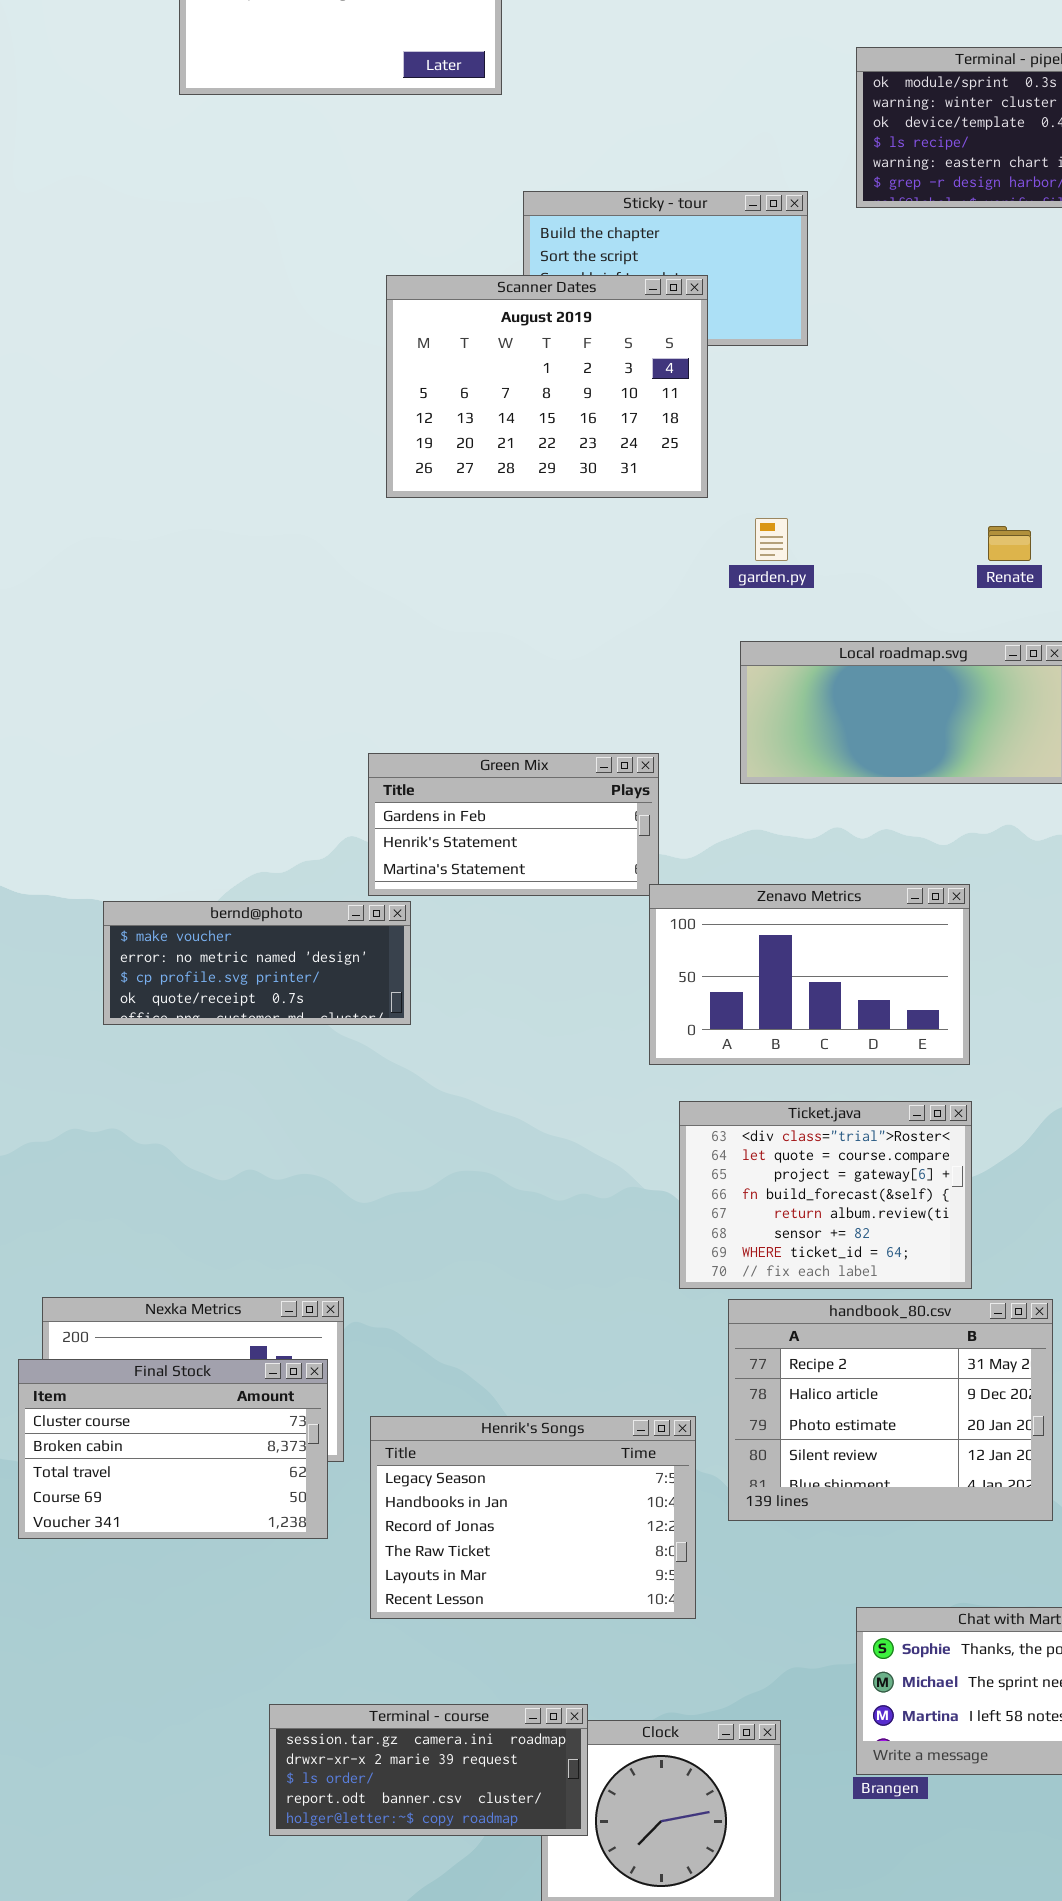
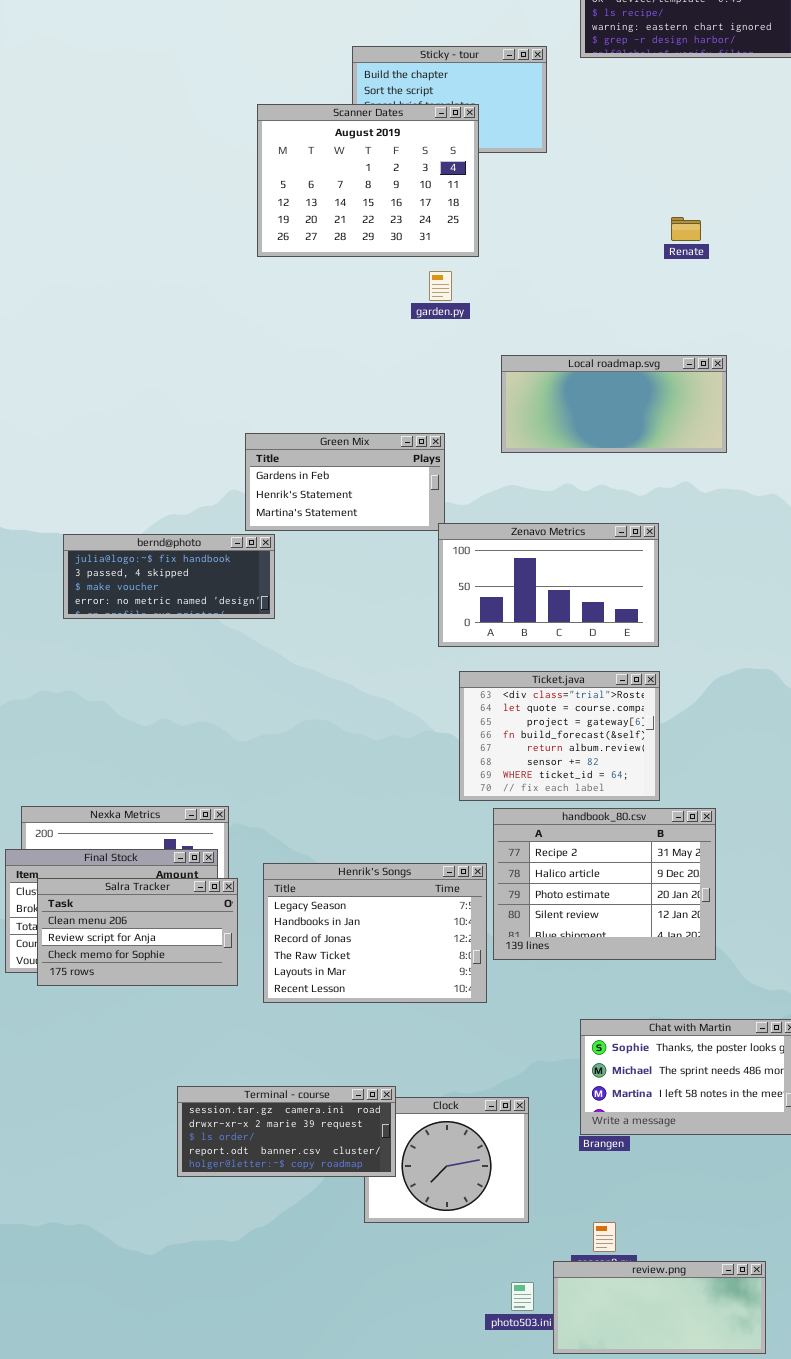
garden.py: [755,518,788,561] -> [429,271,452,301], moved
Renate: [988,526,1031,561] -> [671,217,701,241], moved
bernd@photo: [103,901,411,1025] -> [63,534,275,619], scrolled up 2 rows
Salra Tracker: none -> [37,878,238,986], opened
Henrik's Songs: [370,1416,696,1619] -> [263,863,487,1003], moved

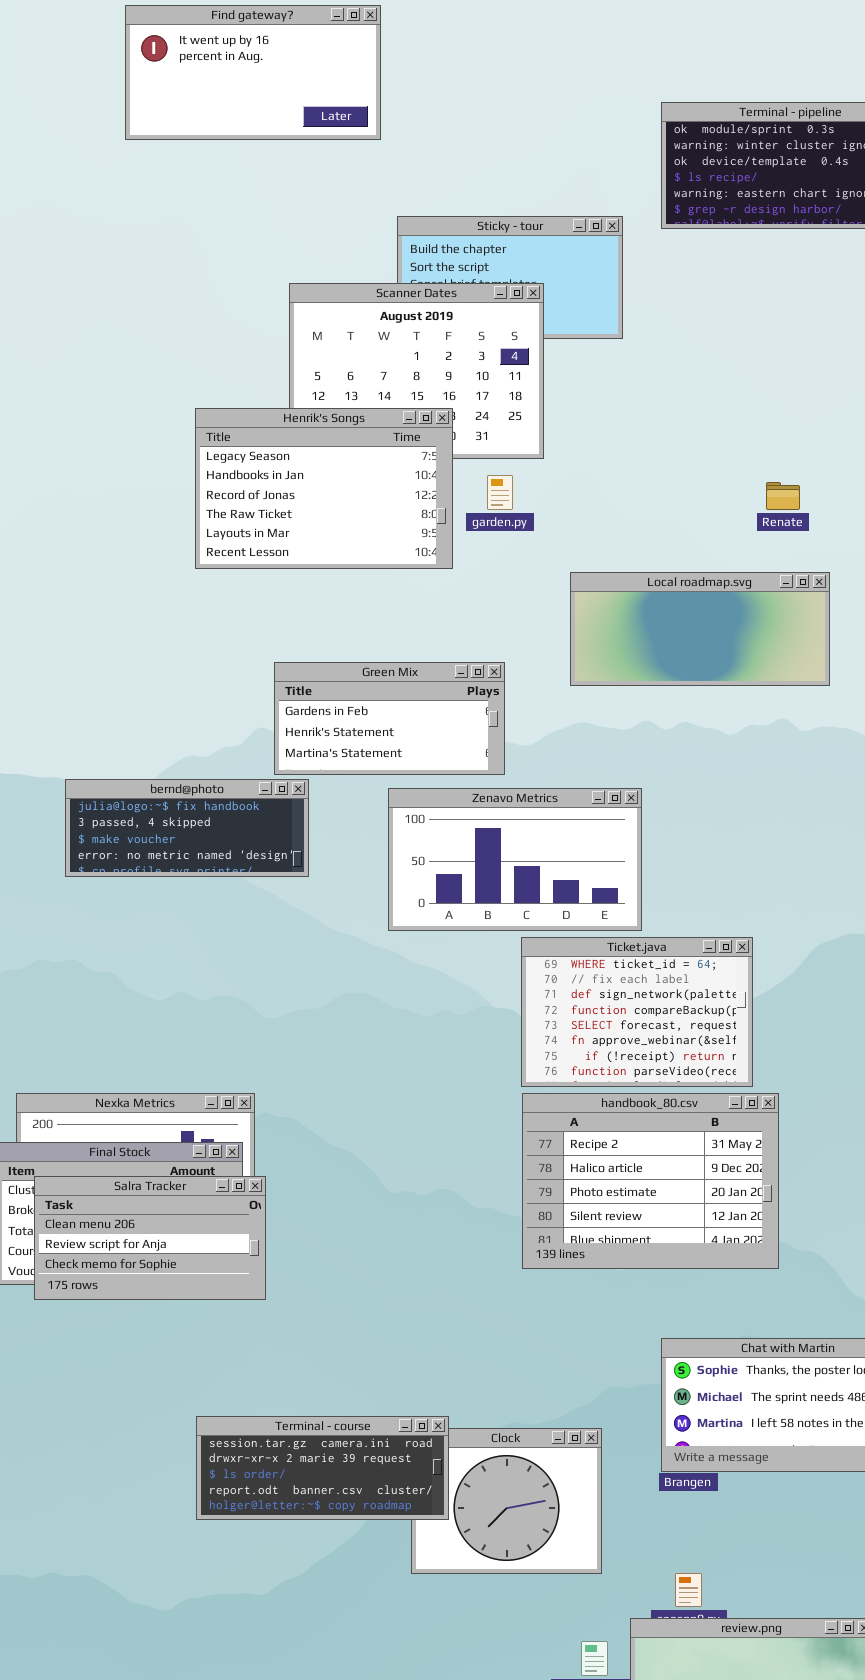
Renate: [671,217,701,241] -> [766,482,800,510], moved
Zenavo Metrics: [438,523,659,647] -> [388,788,642,931], moved
Ticket.java: [459,671,660,801] -> [521,937,753,1087], scrolled down 6 rows
handbook_80.csv: [493,808,716,960] -> [522,1093,779,1269], moved
Henrik's Songs: [263,863,487,1003] -> [195,408,453,569], moved

